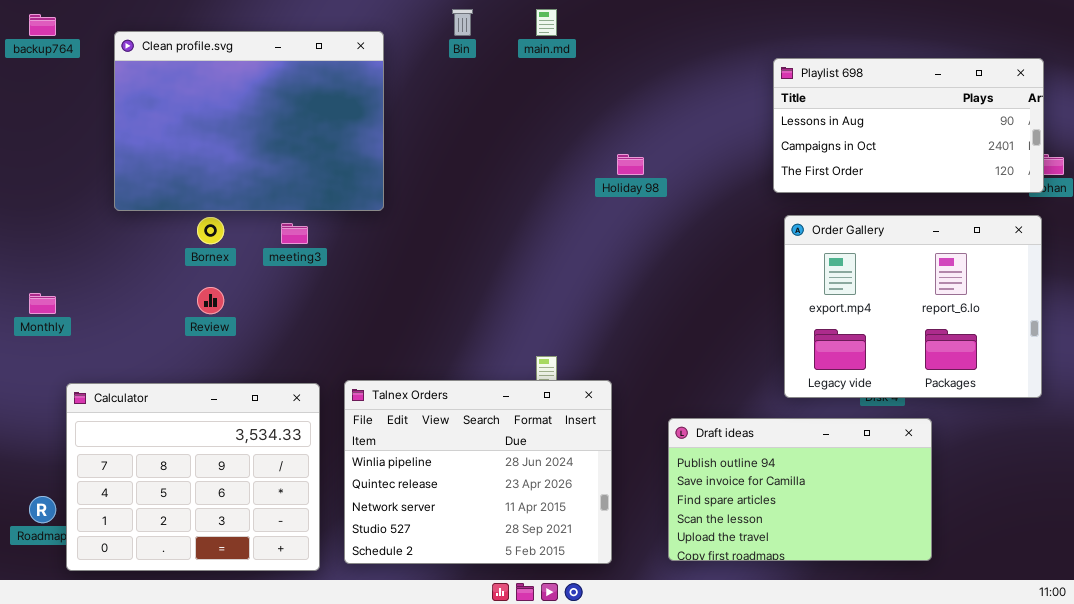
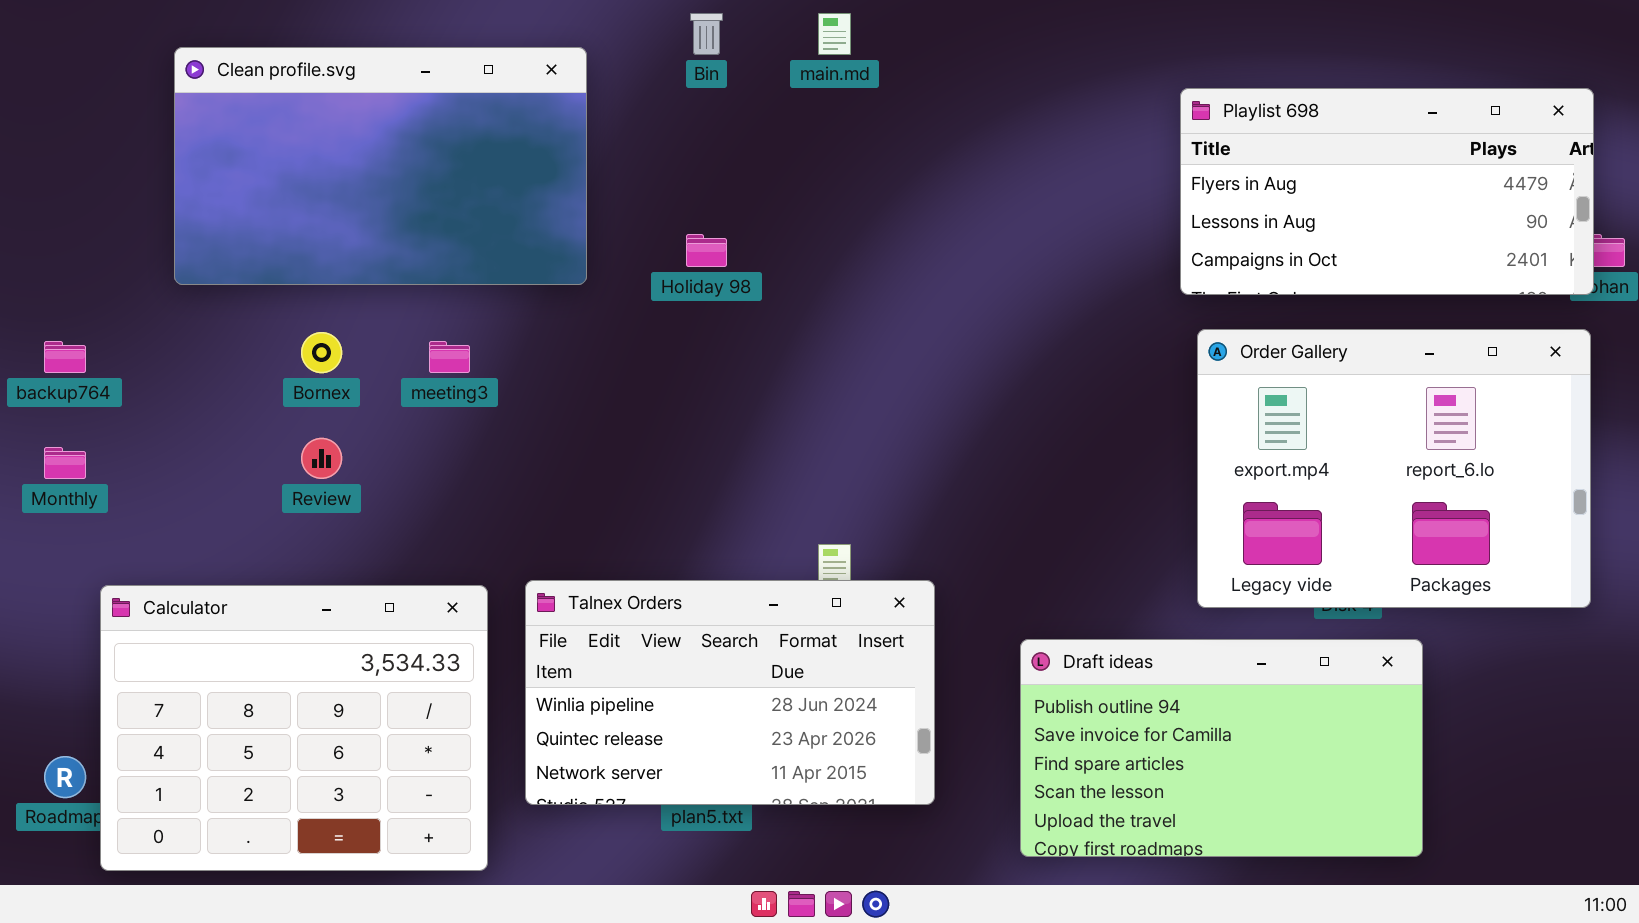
backup764: [29,14,56,36] -> [44,341,86,373], moved
Clean profile.svg: [114,31,384,211] -> [174,47,587,285], resized
Playlist 698: [773,58,1044,193] -> [1180,88,1594,295], scrolled up 1 row
Holiday 98: [617,154,644,175] -> [686,234,727,267], moved
Talnex Orders: [344,380,612,564] -> [525,580,935,805], resized

